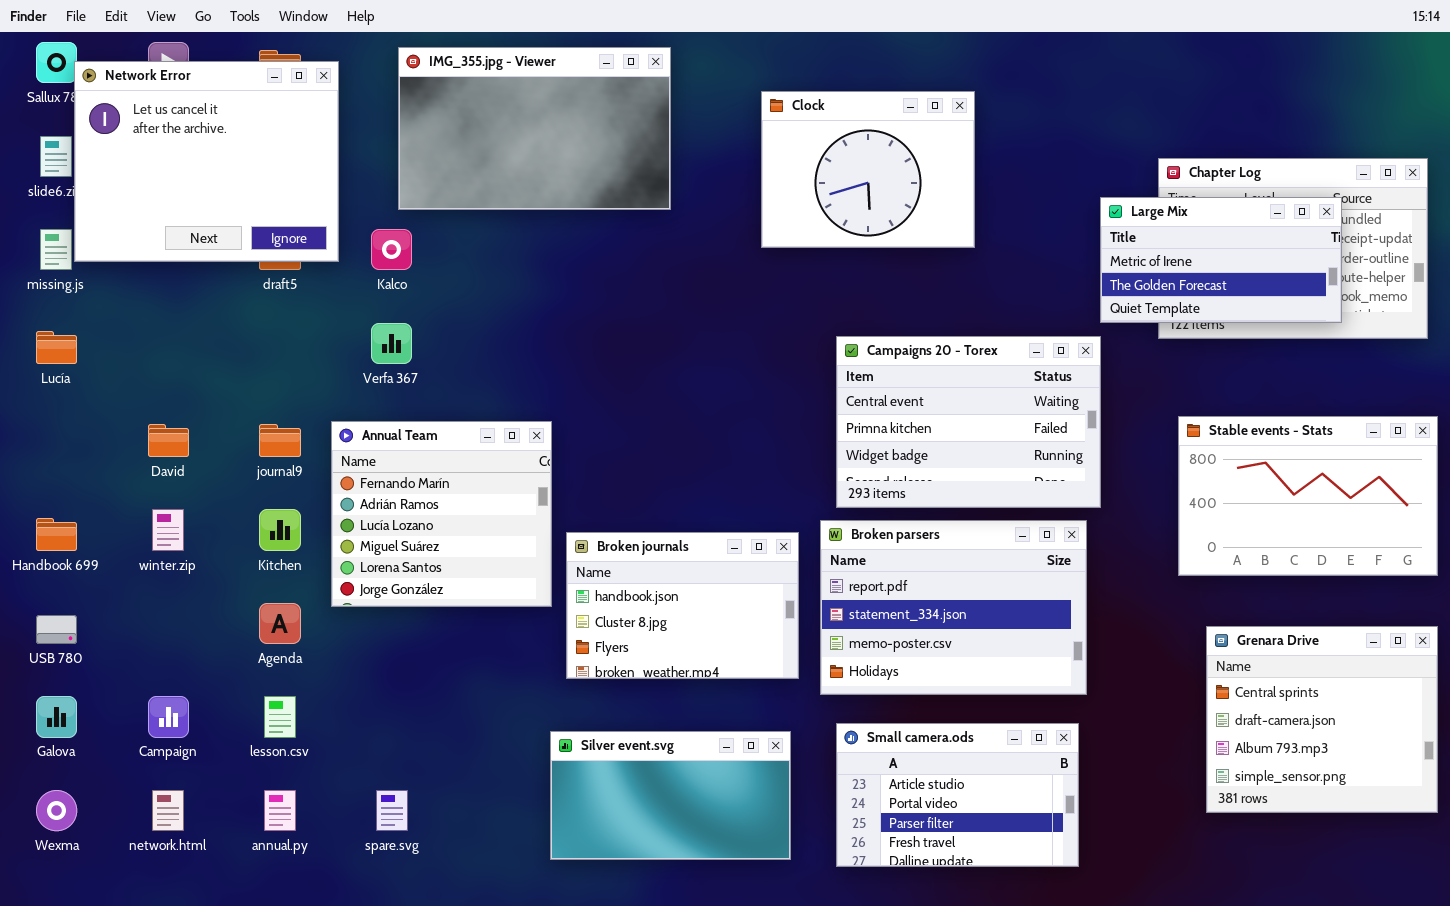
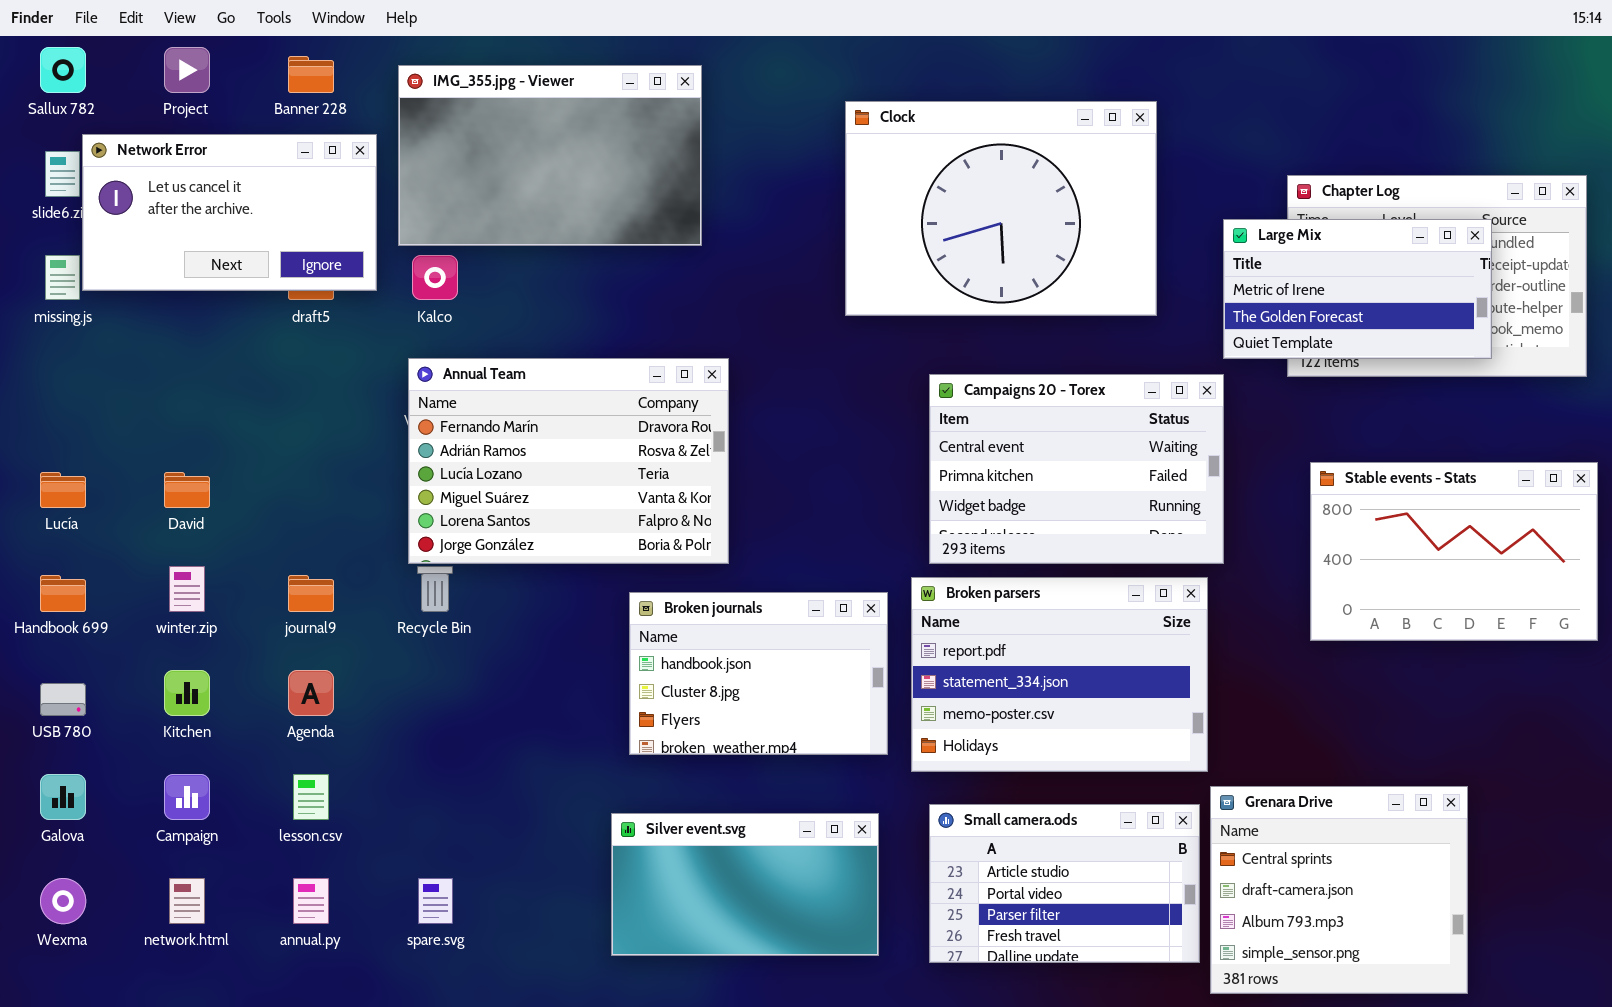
IMG_355.jpg - Viewer: [398,47,671,210] -> [398,65,702,246], moved
Network Error: [74,61,339,262] -> [82,134,377,291], resized
Clock: [761,91,975,248] -> [845,101,1157,316], resized
Lucía: [36,331,77,364] -> [40,472,86,508], moved
Annual Team: [331,421,552,607] -> [408,358,729,564], moved, resized
journal9: [259,424,301,457] -> [288,575,334,612], moved
Kitchen: [259,509,301,551] -> [164,670,210,716], moved
Grenara Drive: [1206,626,1438,813] -> [1210,786,1468,994], moved

